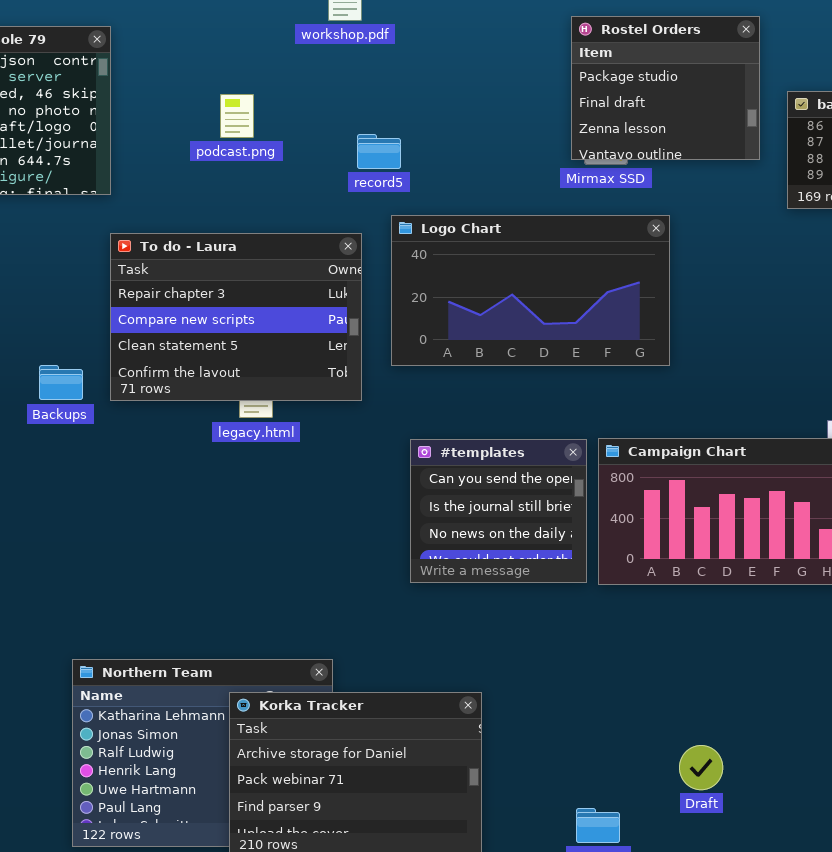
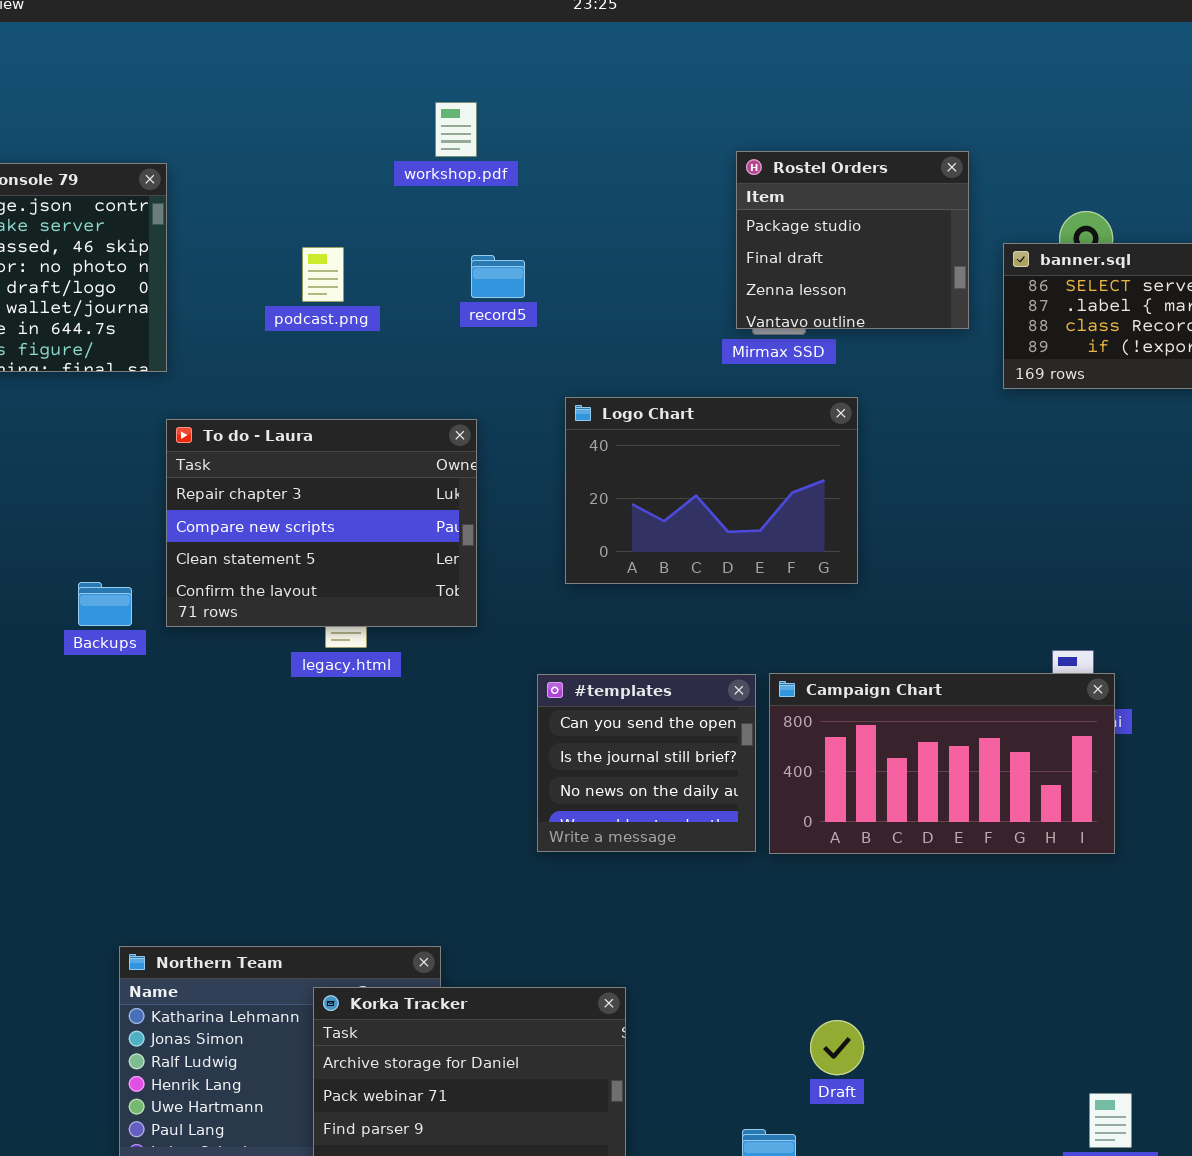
record5: [357,134,401,169] -> [471,255,525,298], moved
Logo Chart: [391,215,670,366] -> [565,397,858,584], resized
Draft: [679,745,723,790] -> [810,1020,864,1075], moved

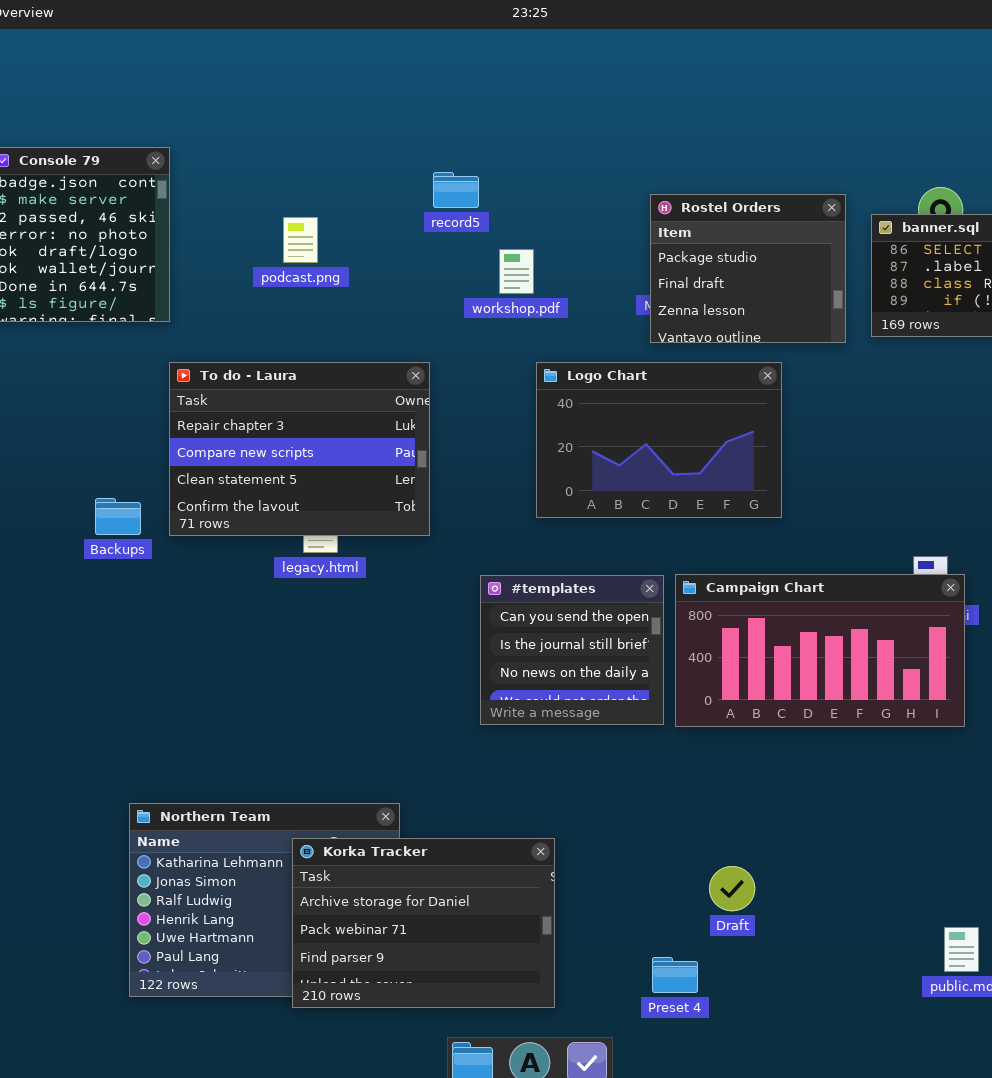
workshop.pdf: [435,102,477,157] -> [499,249,534,294], moved
Rostel Orders: [736,151,969,329] -> [650,194,846,343], moved
record5: [471,255,525,298] -> [433,172,479,208], moved
Logo Chart: [565,397,858,584] -> [536,362,782,518], moved

